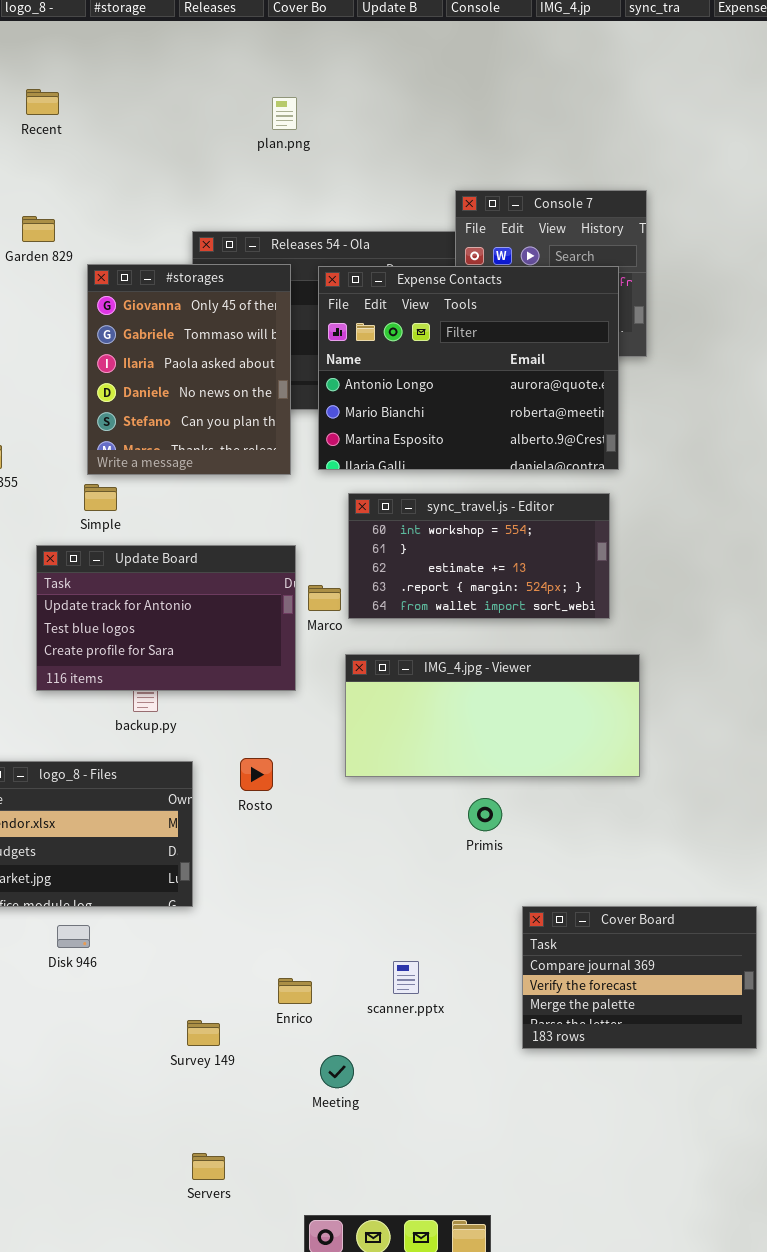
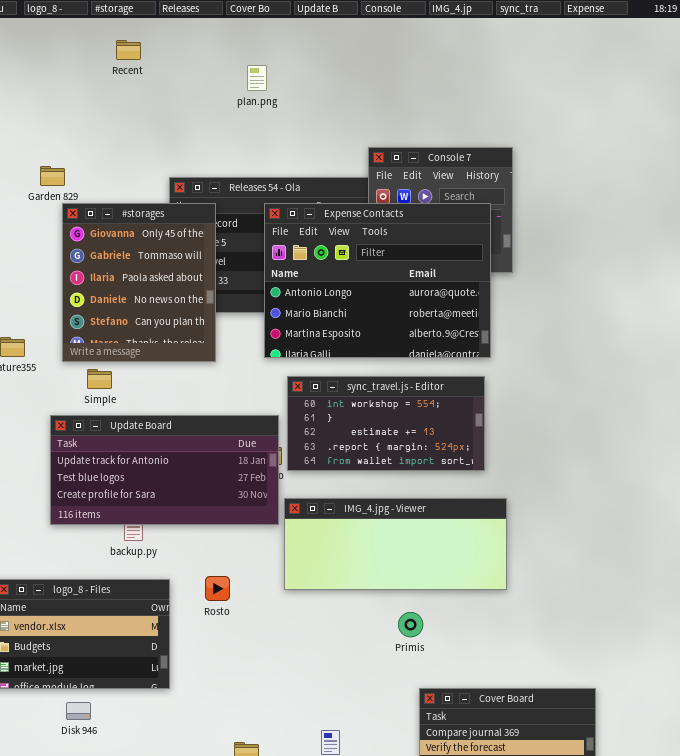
Recent: [26,89,59,115] -> [116,40,141,60], moved
plan.png: [272,97,297,130] -> [247,65,267,91], moved
#storages: [87,264,291,475] -> [62,203,216,362], moved
Update Board: [36,545,296,691] -> [50,415,279,525], resized
Primis: [468,798,502,831] -> [398,612,423,637], moved

